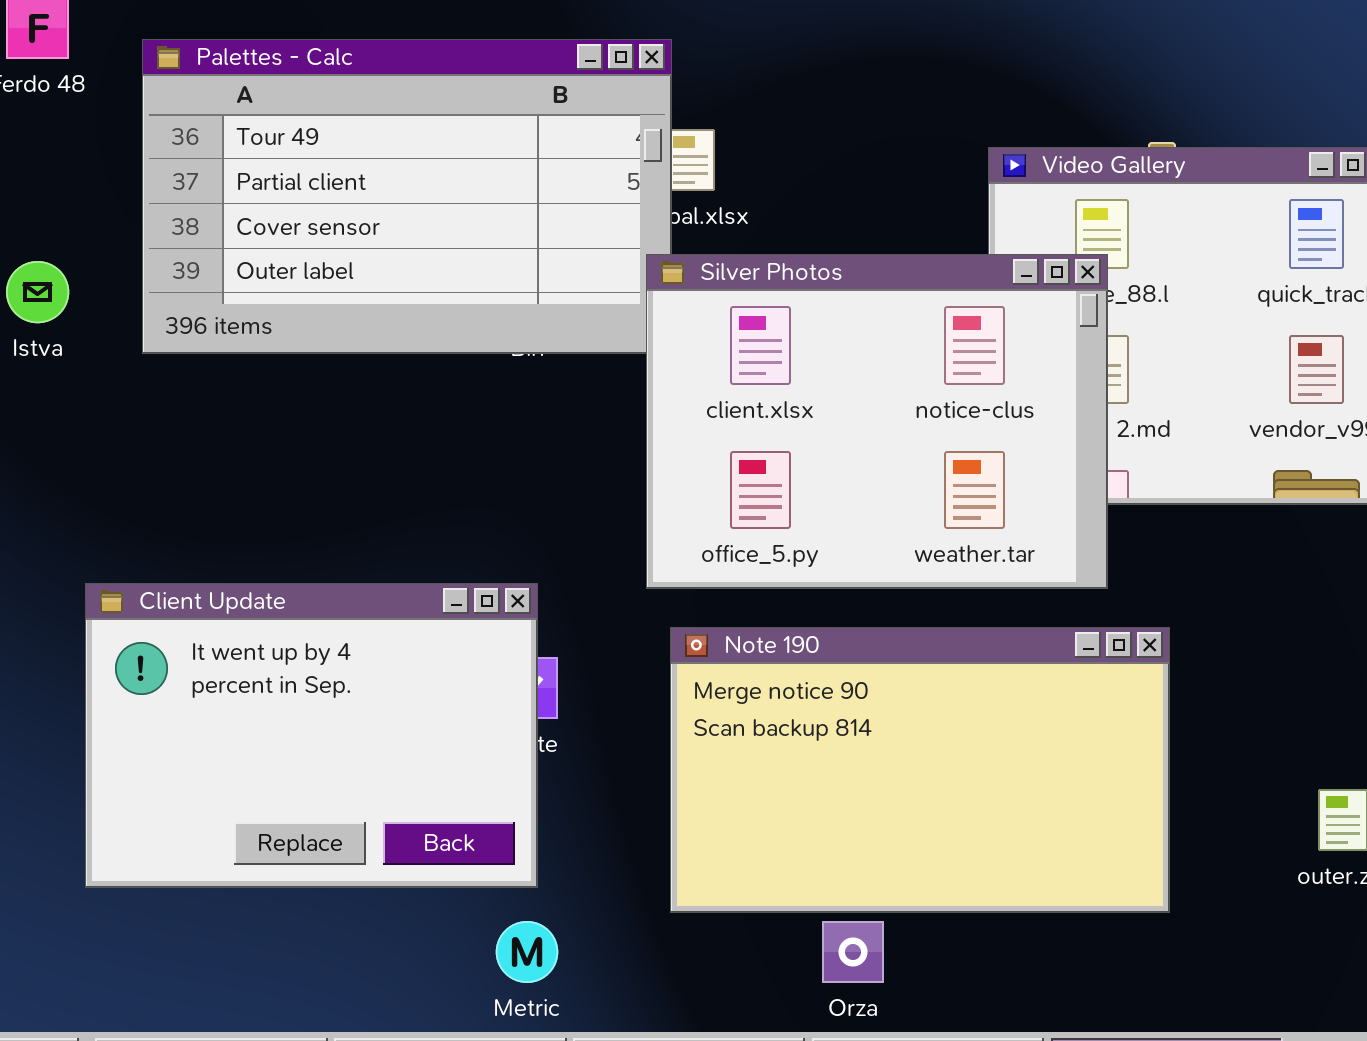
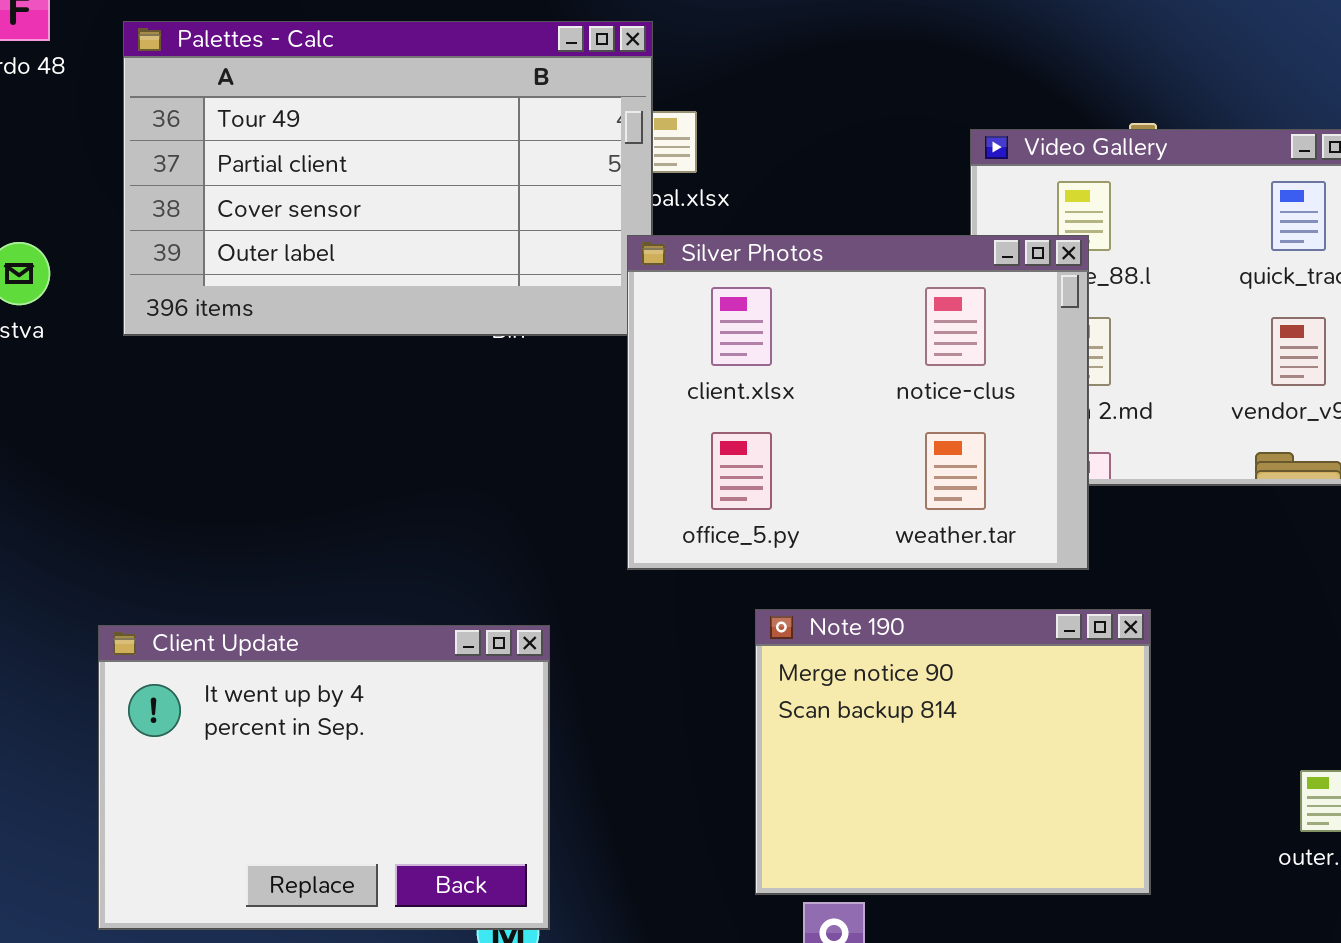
Client Update: [85,583,538,888] -> [98,625,550,930], moved
Note 190: [670,627,1170,913] -> [755,609,1151,895], resized

